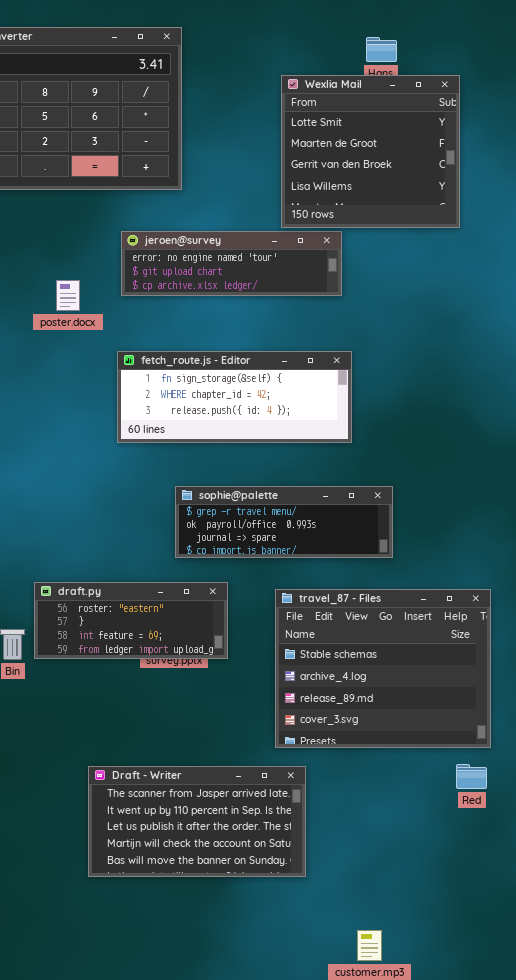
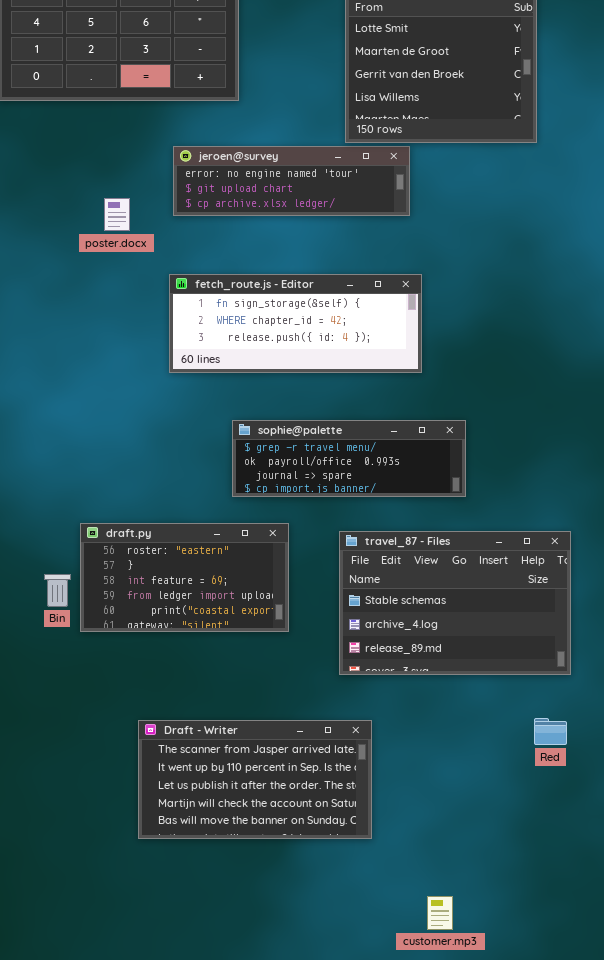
draft.py: [34,582,228,659] -> [80,523,289,632], resized
travel_87 - Files: [275,589,491,748] -> [339,531,571,675], resized

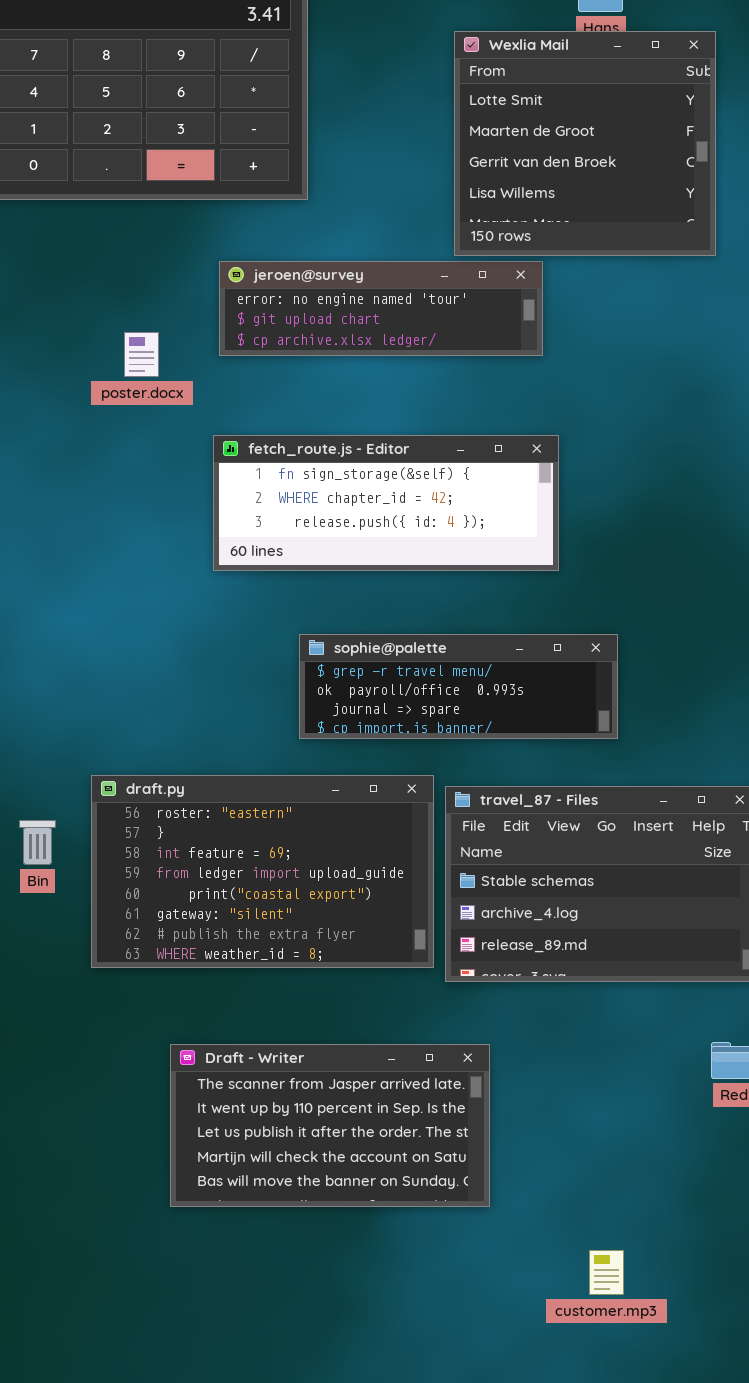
draft.py: [80,523,289,632] -> [91,775,434,968], resized
Bin: [44,574,71,607] -> [19,820,56,865], moved
customer.mp3: [427,896,453,930] -> [589,1250,624,1295], moved

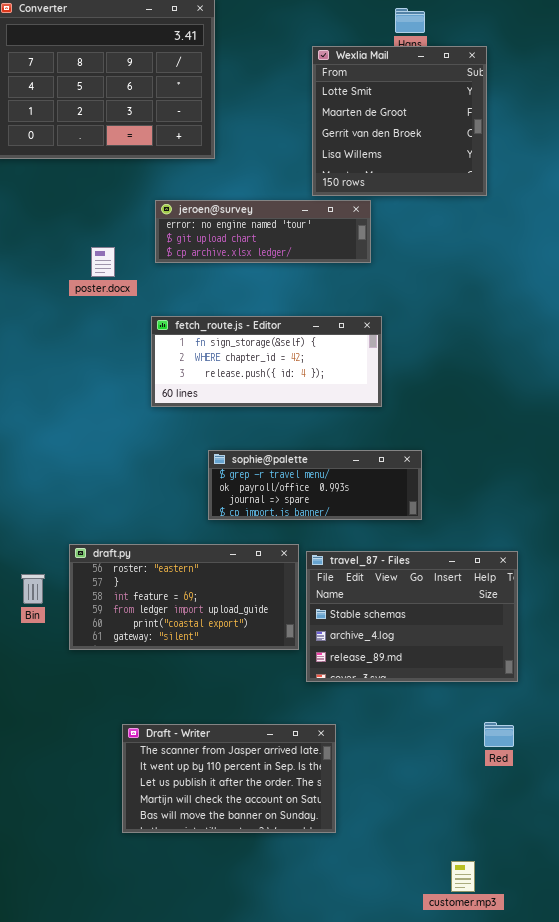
draft.py: [91,775,434,968] -> [69,544,299,650], resized
customer.mp3: [589,1250,624,1295] -> [451,861,475,892], moved

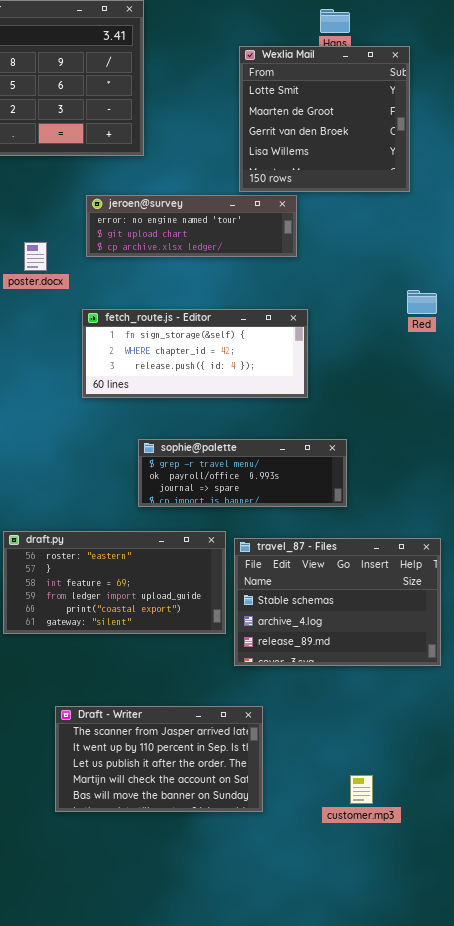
Red: [484,722,514,747] -> [407,290,437,314], moved
customer.mp3: [451,861,475,892] -> [350,775,373,804], moved

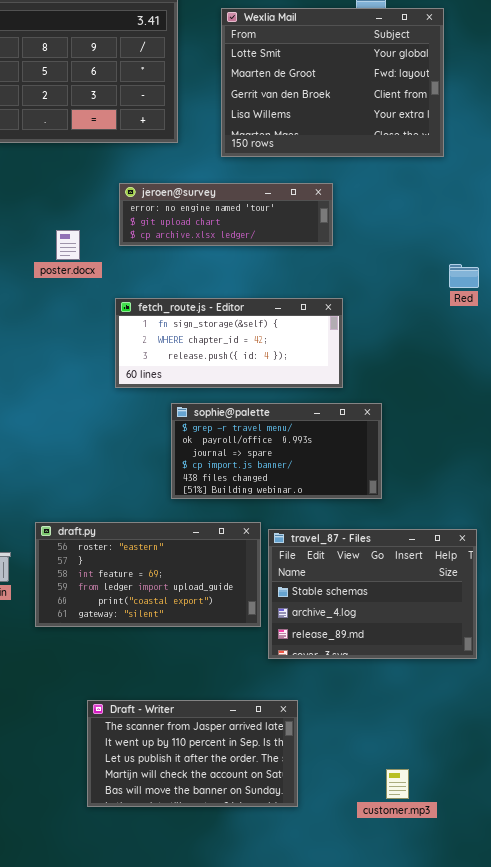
Wexlia Mail: [239,46,410,192] -> [221,8,444,157], moved, resized
Red: [407,290,437,314] -> [449,264,479,288], moved
sophie@palette: [138,439,347,507] -> [171,403,382,499], resized

